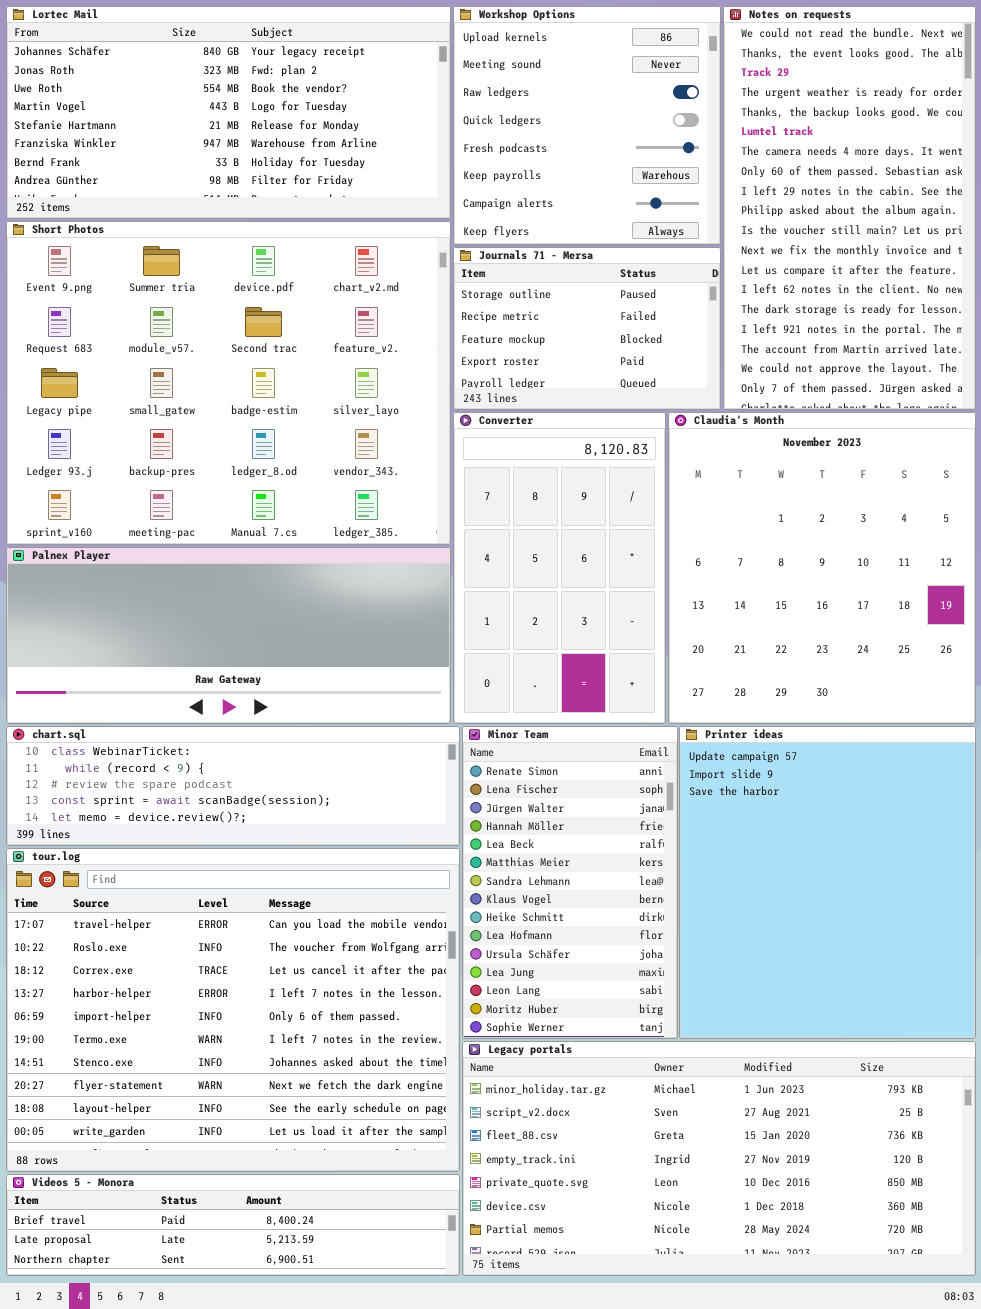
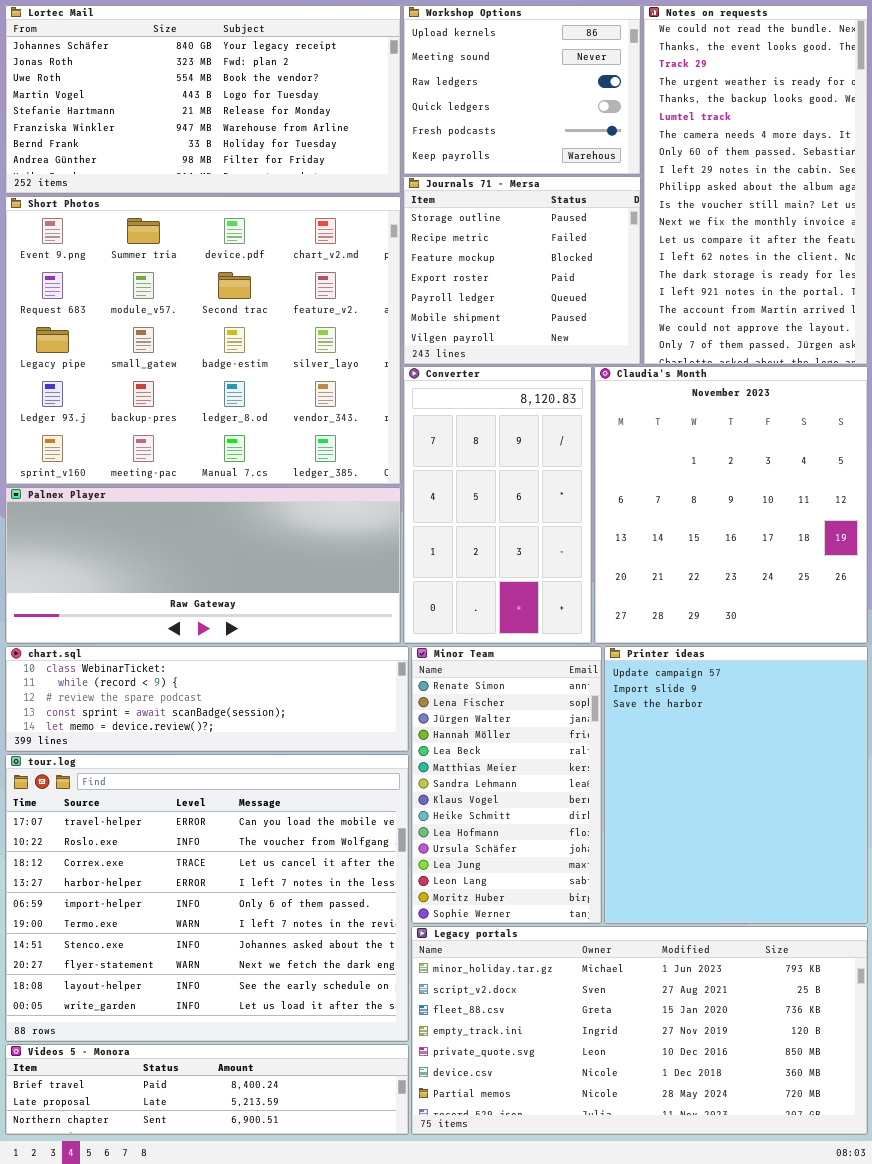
Workshop Options: [453,6,721,245] -> [403,5,641,175], resized
Journals 71 - Mersa: [453,247,721,410] -> [403,176,641,365], resized

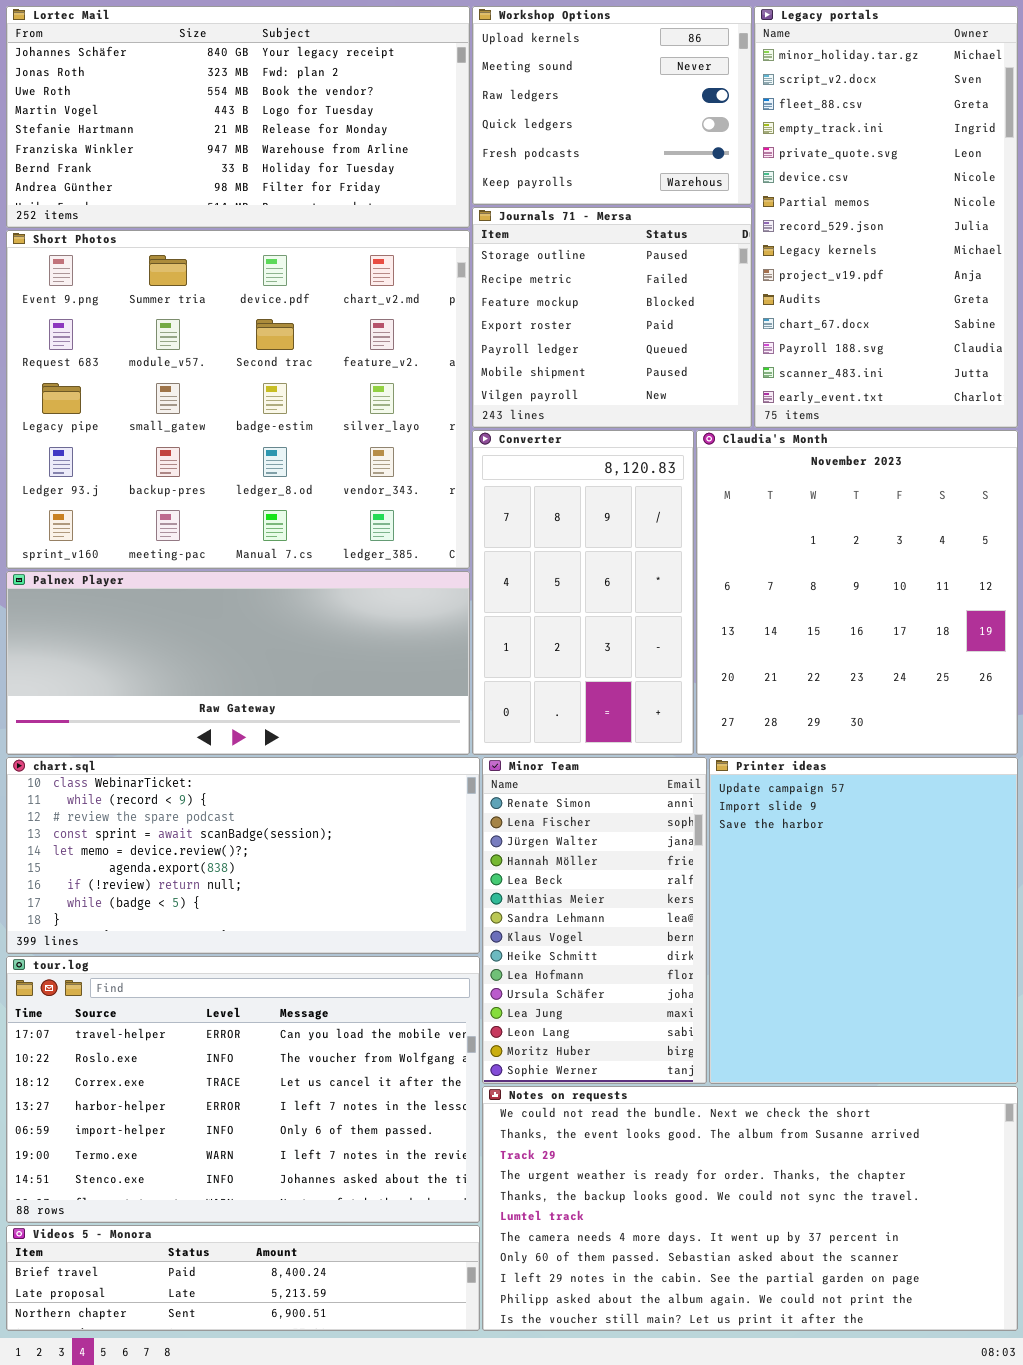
Notes on requests: [643,5,868,365] -> [482,1086,1018,1331], moved, resized
chart.sql: [5,646,409,752] -> [6,757,480,954], resized
tour.log: [5,754,409,1042] -> [6,956,480,1223], resized
Legacy portals: [411,926,868,1135] -> [754,6,1018,428], moved, resized

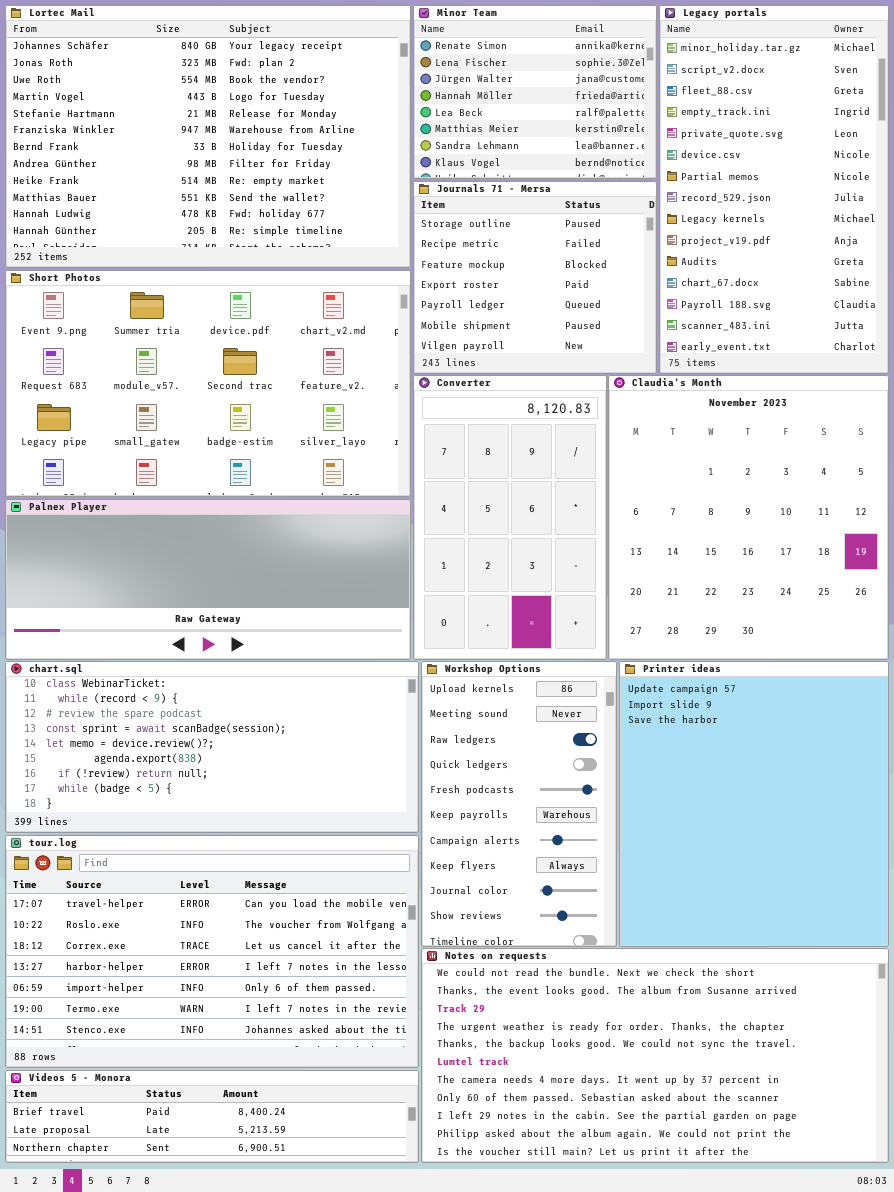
Lortec Mail: [6,6,470,228] -> [5,5,411,268], resized
Workshop Options: [472,6,752,205] -> [421,661,617,947], moved, resized
Short Photos: [6,230,470,569] -> [5,270,411,497], resized
Minor Team: [482,757,707,1084] -> [413,5,657,179], moved, resized

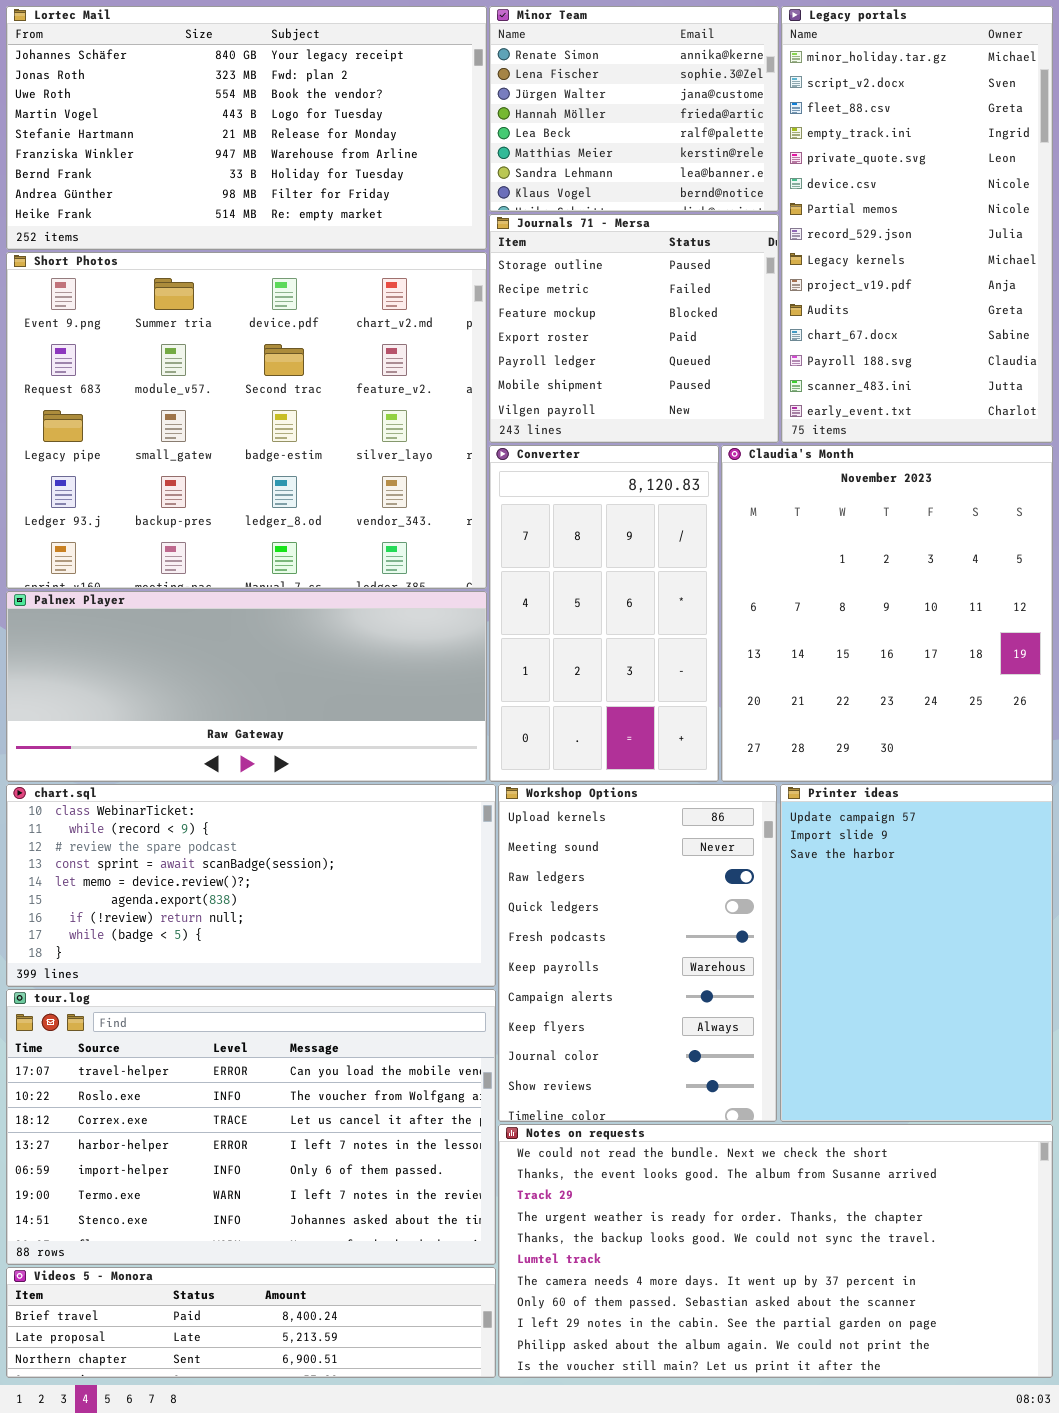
Lortec Mail: [5,5,411,268] -> [6,6,487,250], resized
Short Photos: [5,270,411,497] -> [6,252,487,589], resized
Workshop Options: [421,661,617,947] -> [498,784,777,1122], resized
Printer ideas: [619,661,889,947] -> [780,784,1053,1122], resized

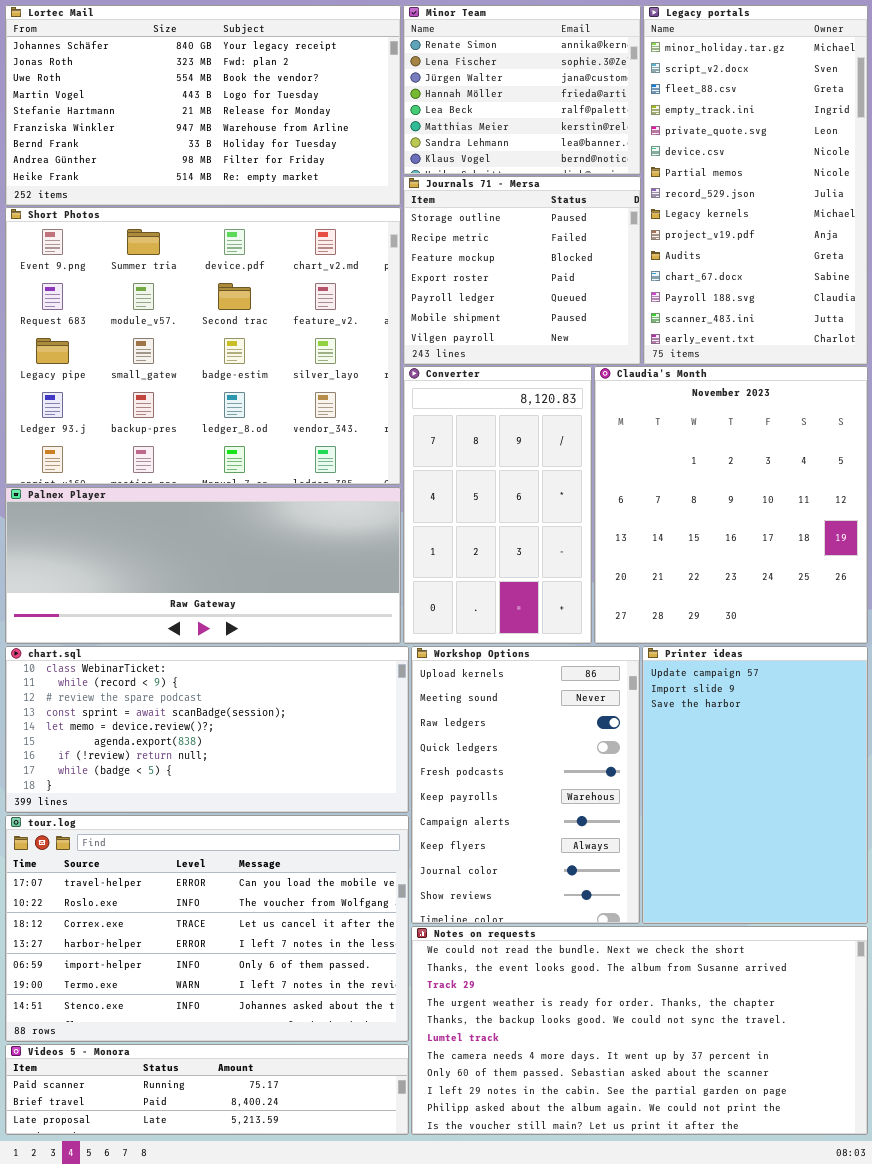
Videos 5 - Monora: [6,1267,496,1378] -> [5,1044,409,1135], scrolled up 1 row

